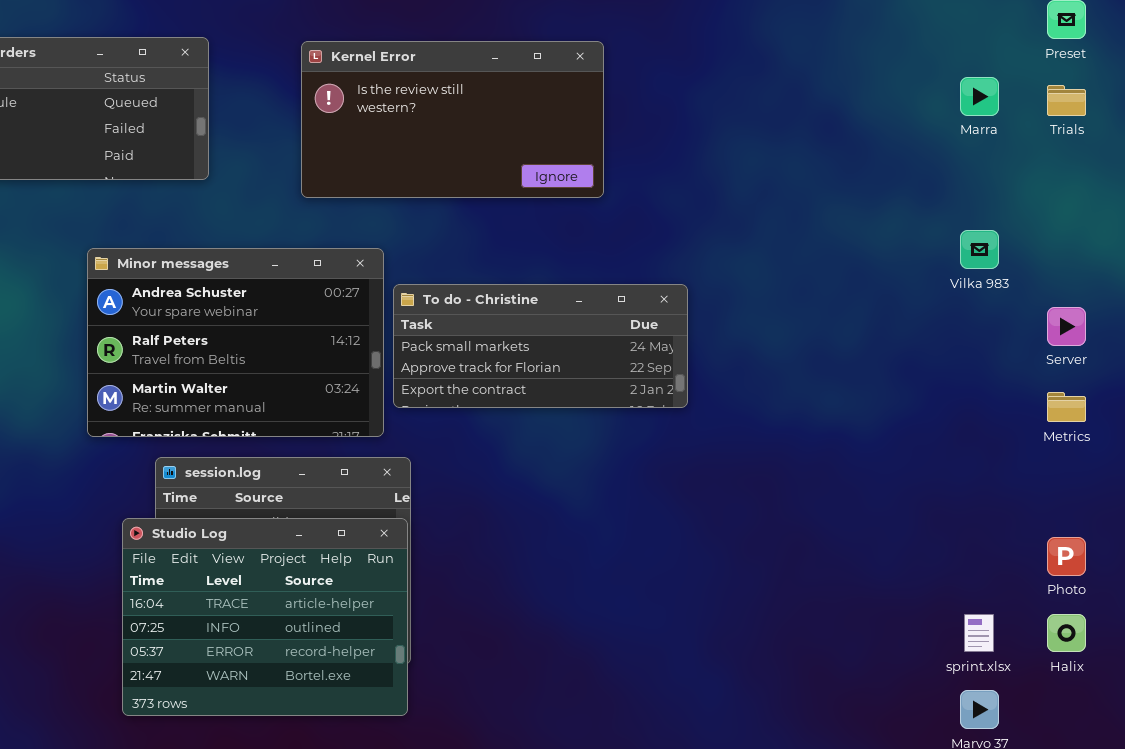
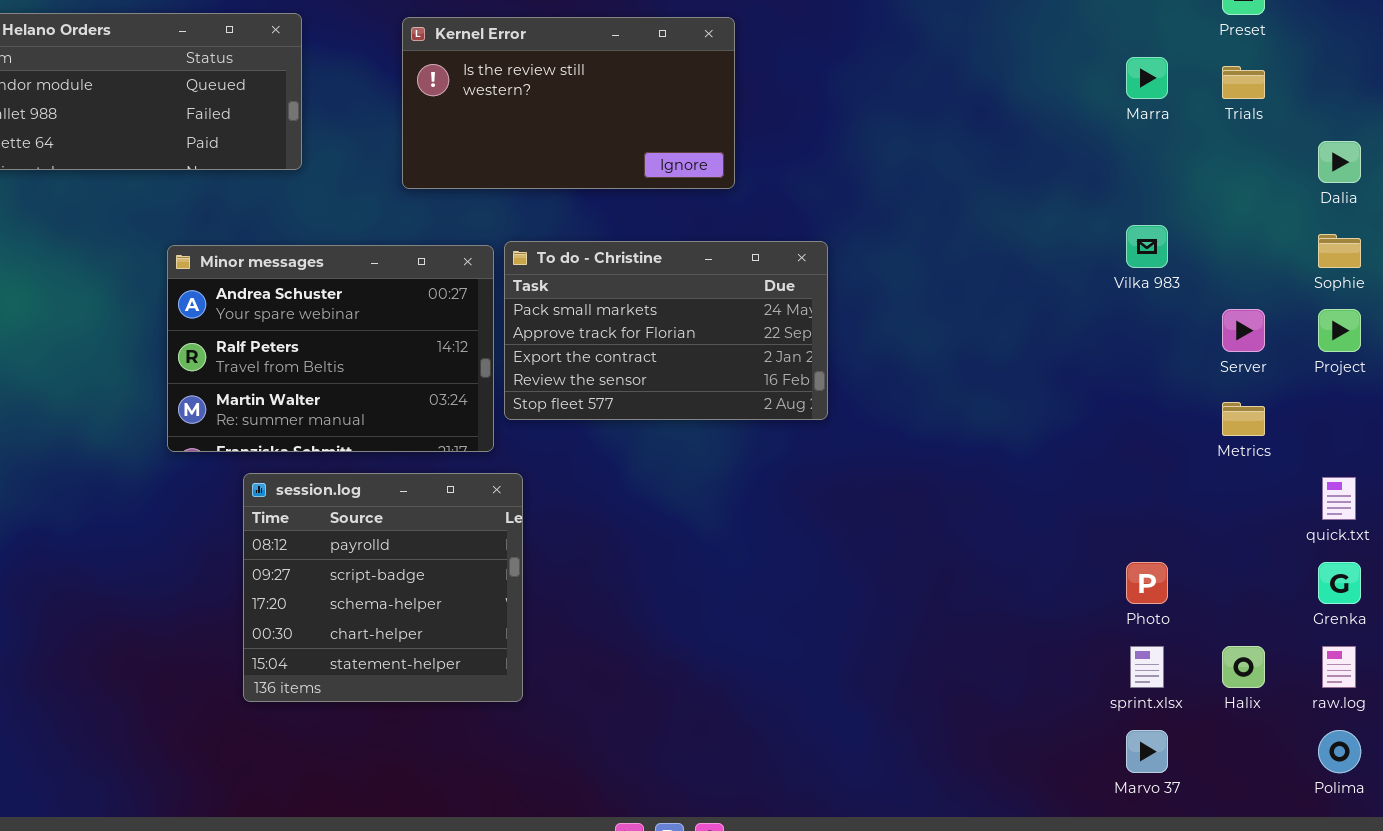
To do - Christine: [393,284,688,408] -> [504,241,828,420], resized
Studio Log: [122,518,408,716] -> none, closed
Photo: [1047,537,1086,576] -> [1126,562,1168,604], moved

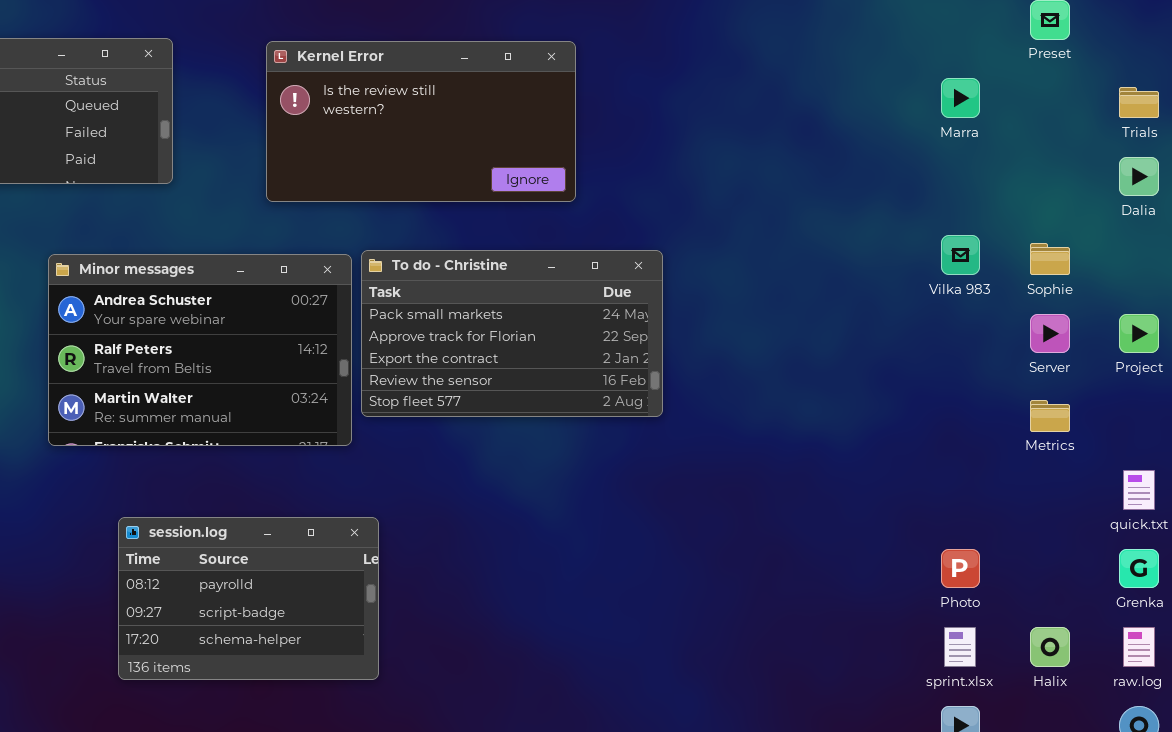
Trials: [1222,66,1265,99] -> [1119,87,1159,118], moved
Sophie: [1318,234,1361,268] -> [1030,243,1070,275], moved
session.log: [243,473,523,702] -> [118,517,379,680], resized

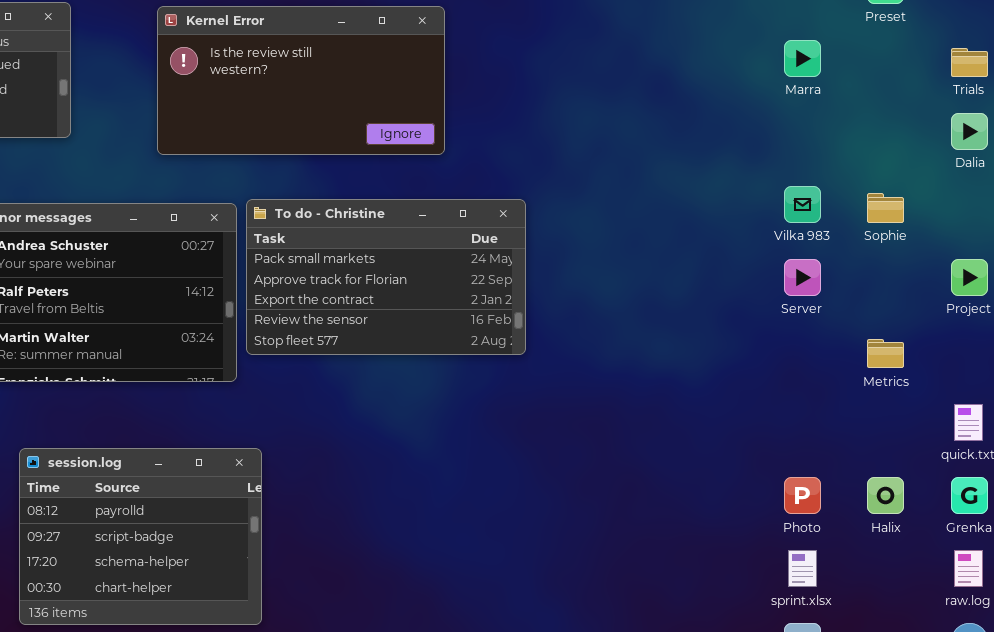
Server: [1030,314,1070,353] -> [784,259,821,296], moved
session.log: [118,517,379,680] -> [19,448,262,625], resized
Halix: [1030,627,1070,667] -> [867,477,904,514], moved

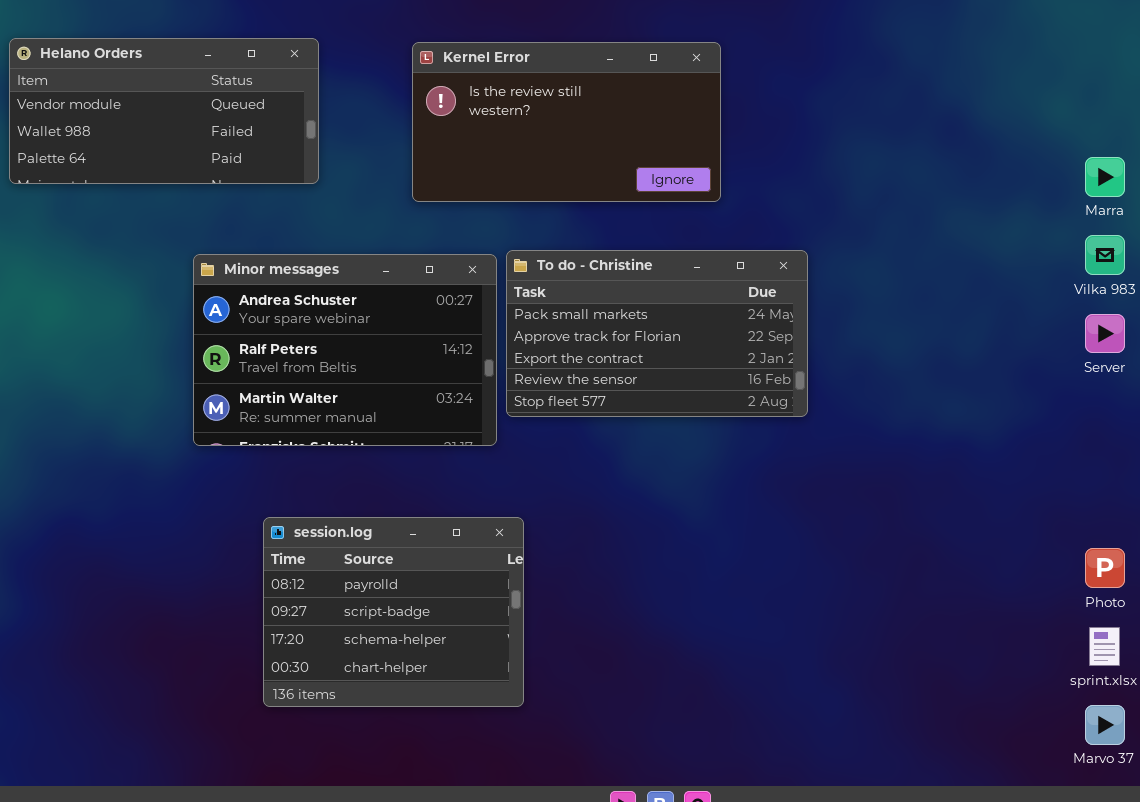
Marra: [784,40,821,77] -> [1085,157,1125,197], moved

